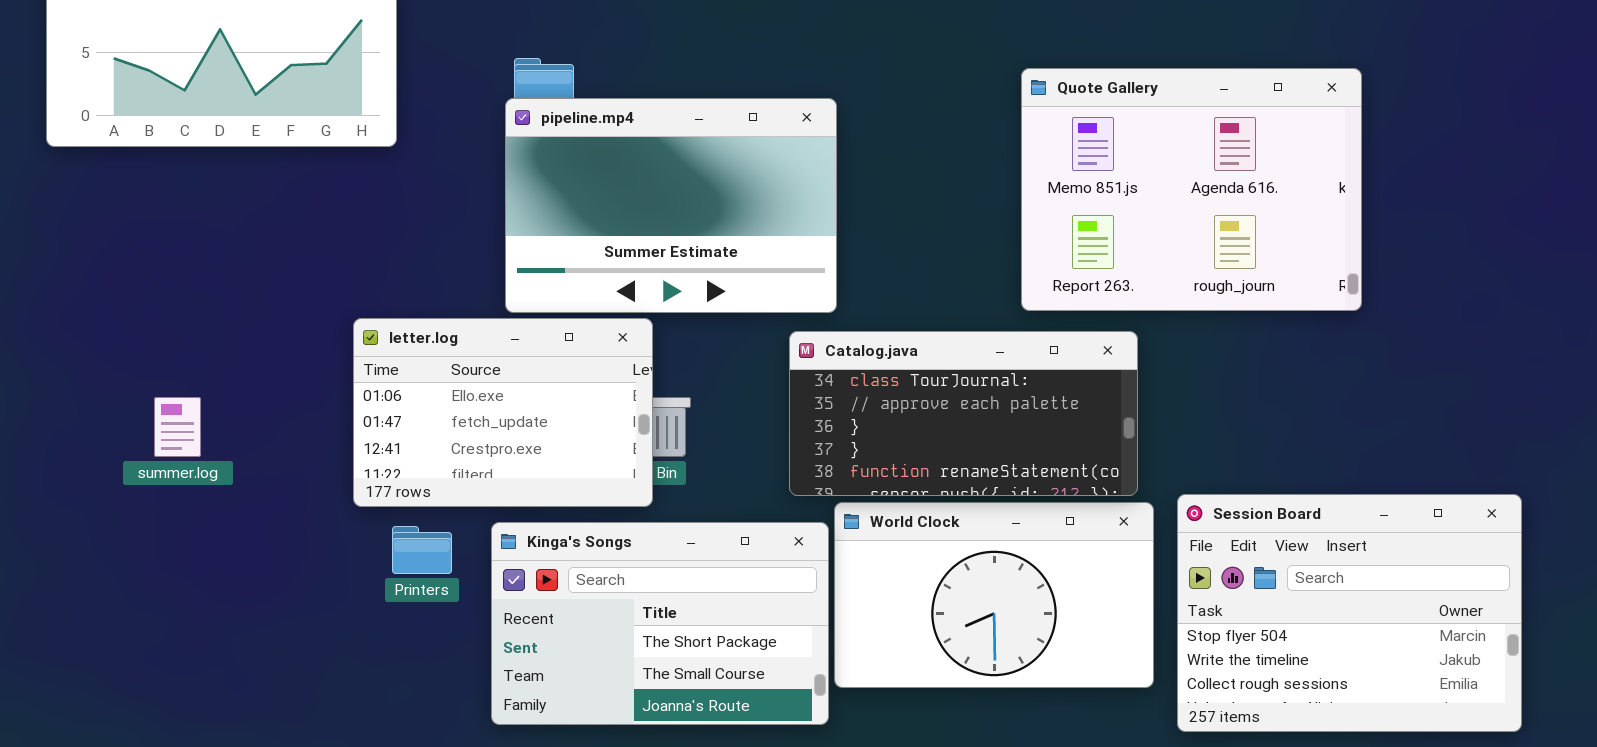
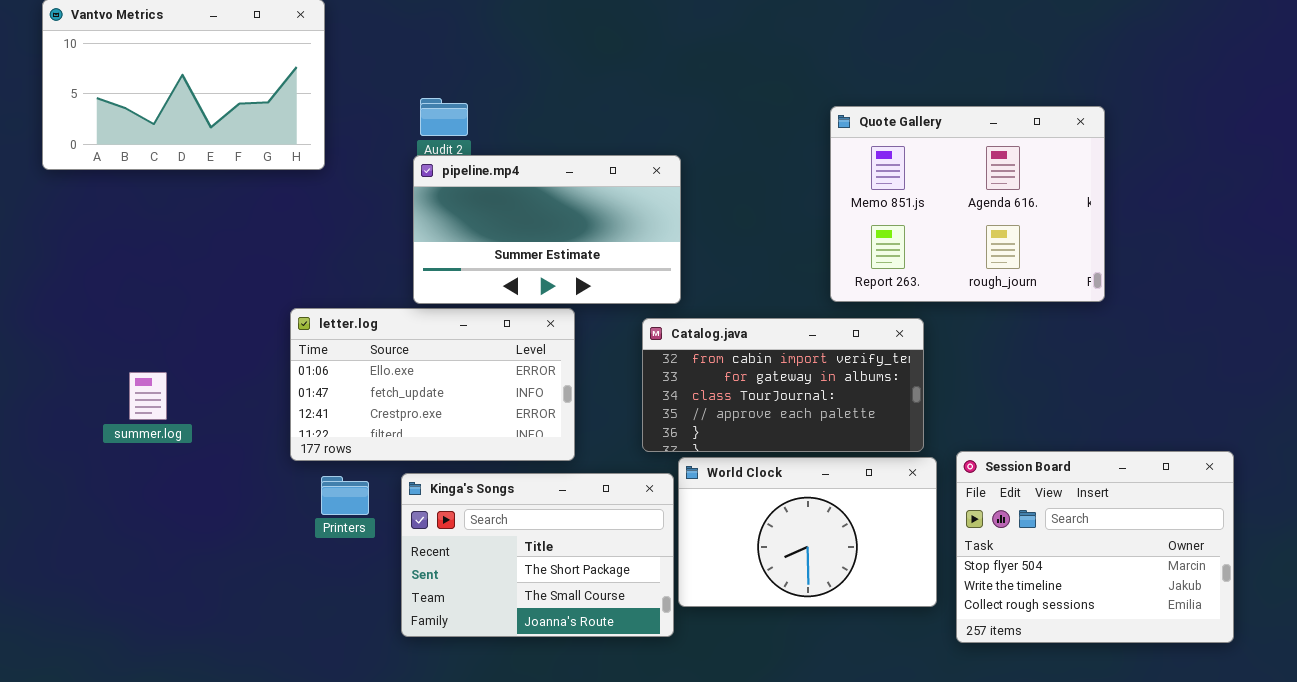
pipeline.mp4: [505,98,837,313] -> [413,155,681,304], resized
letter.log: [353,318,653,507] -> [290,308,575,461], resized
Catalog.java: [789,331,1138,496] -> [642,318,924,452], scrolled up 2 rows

